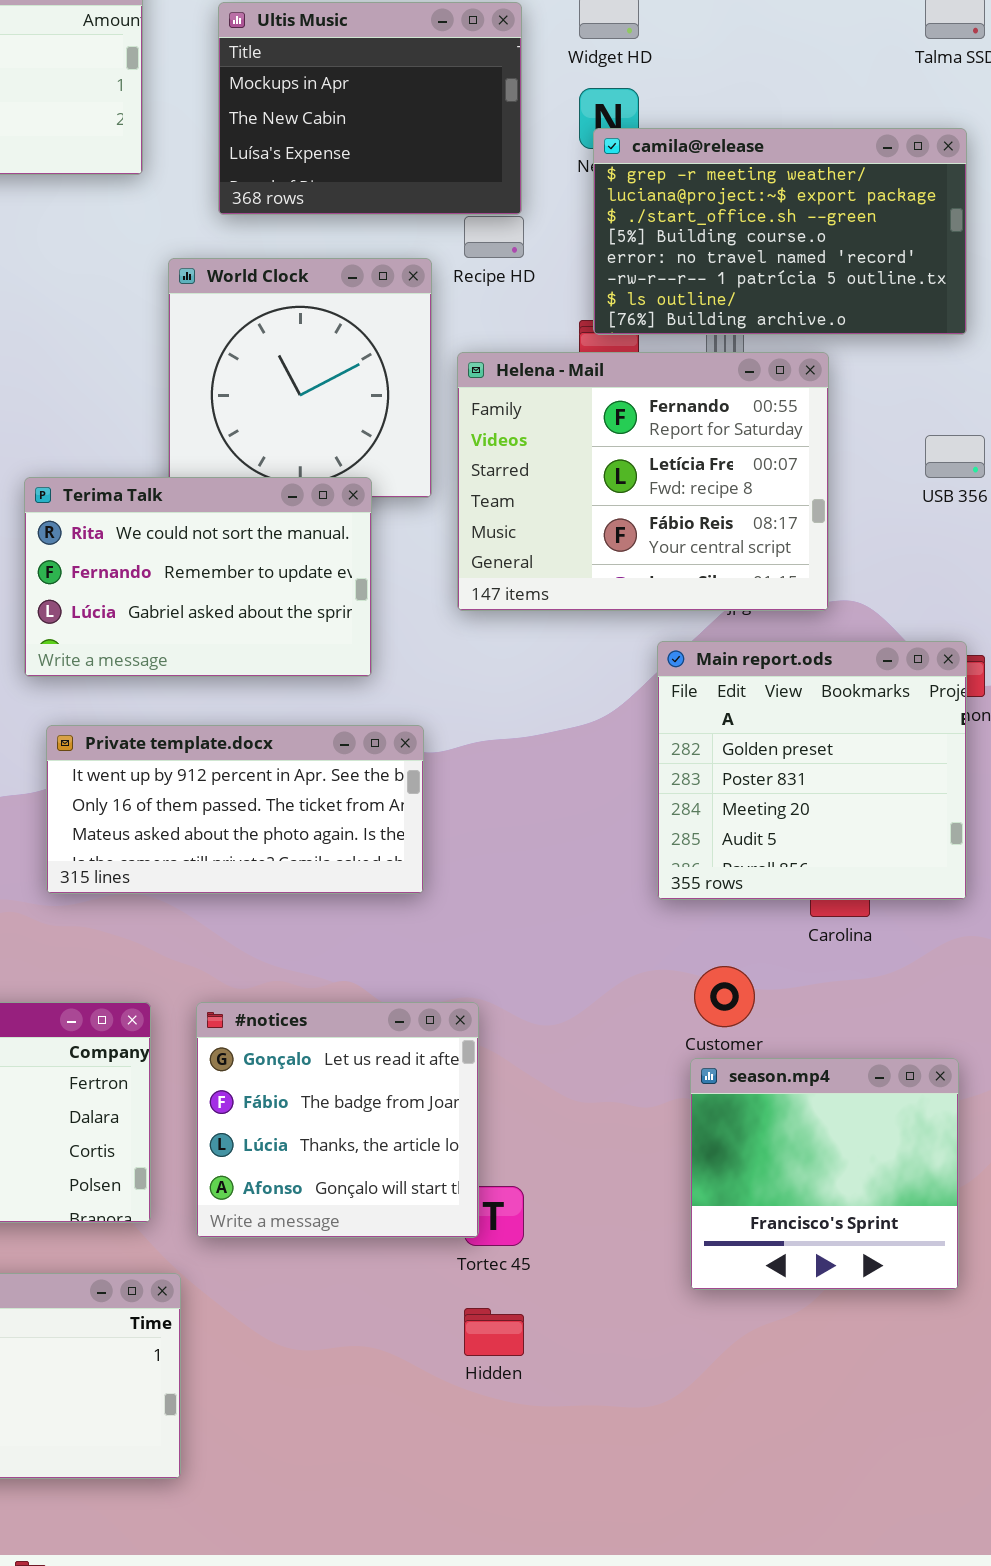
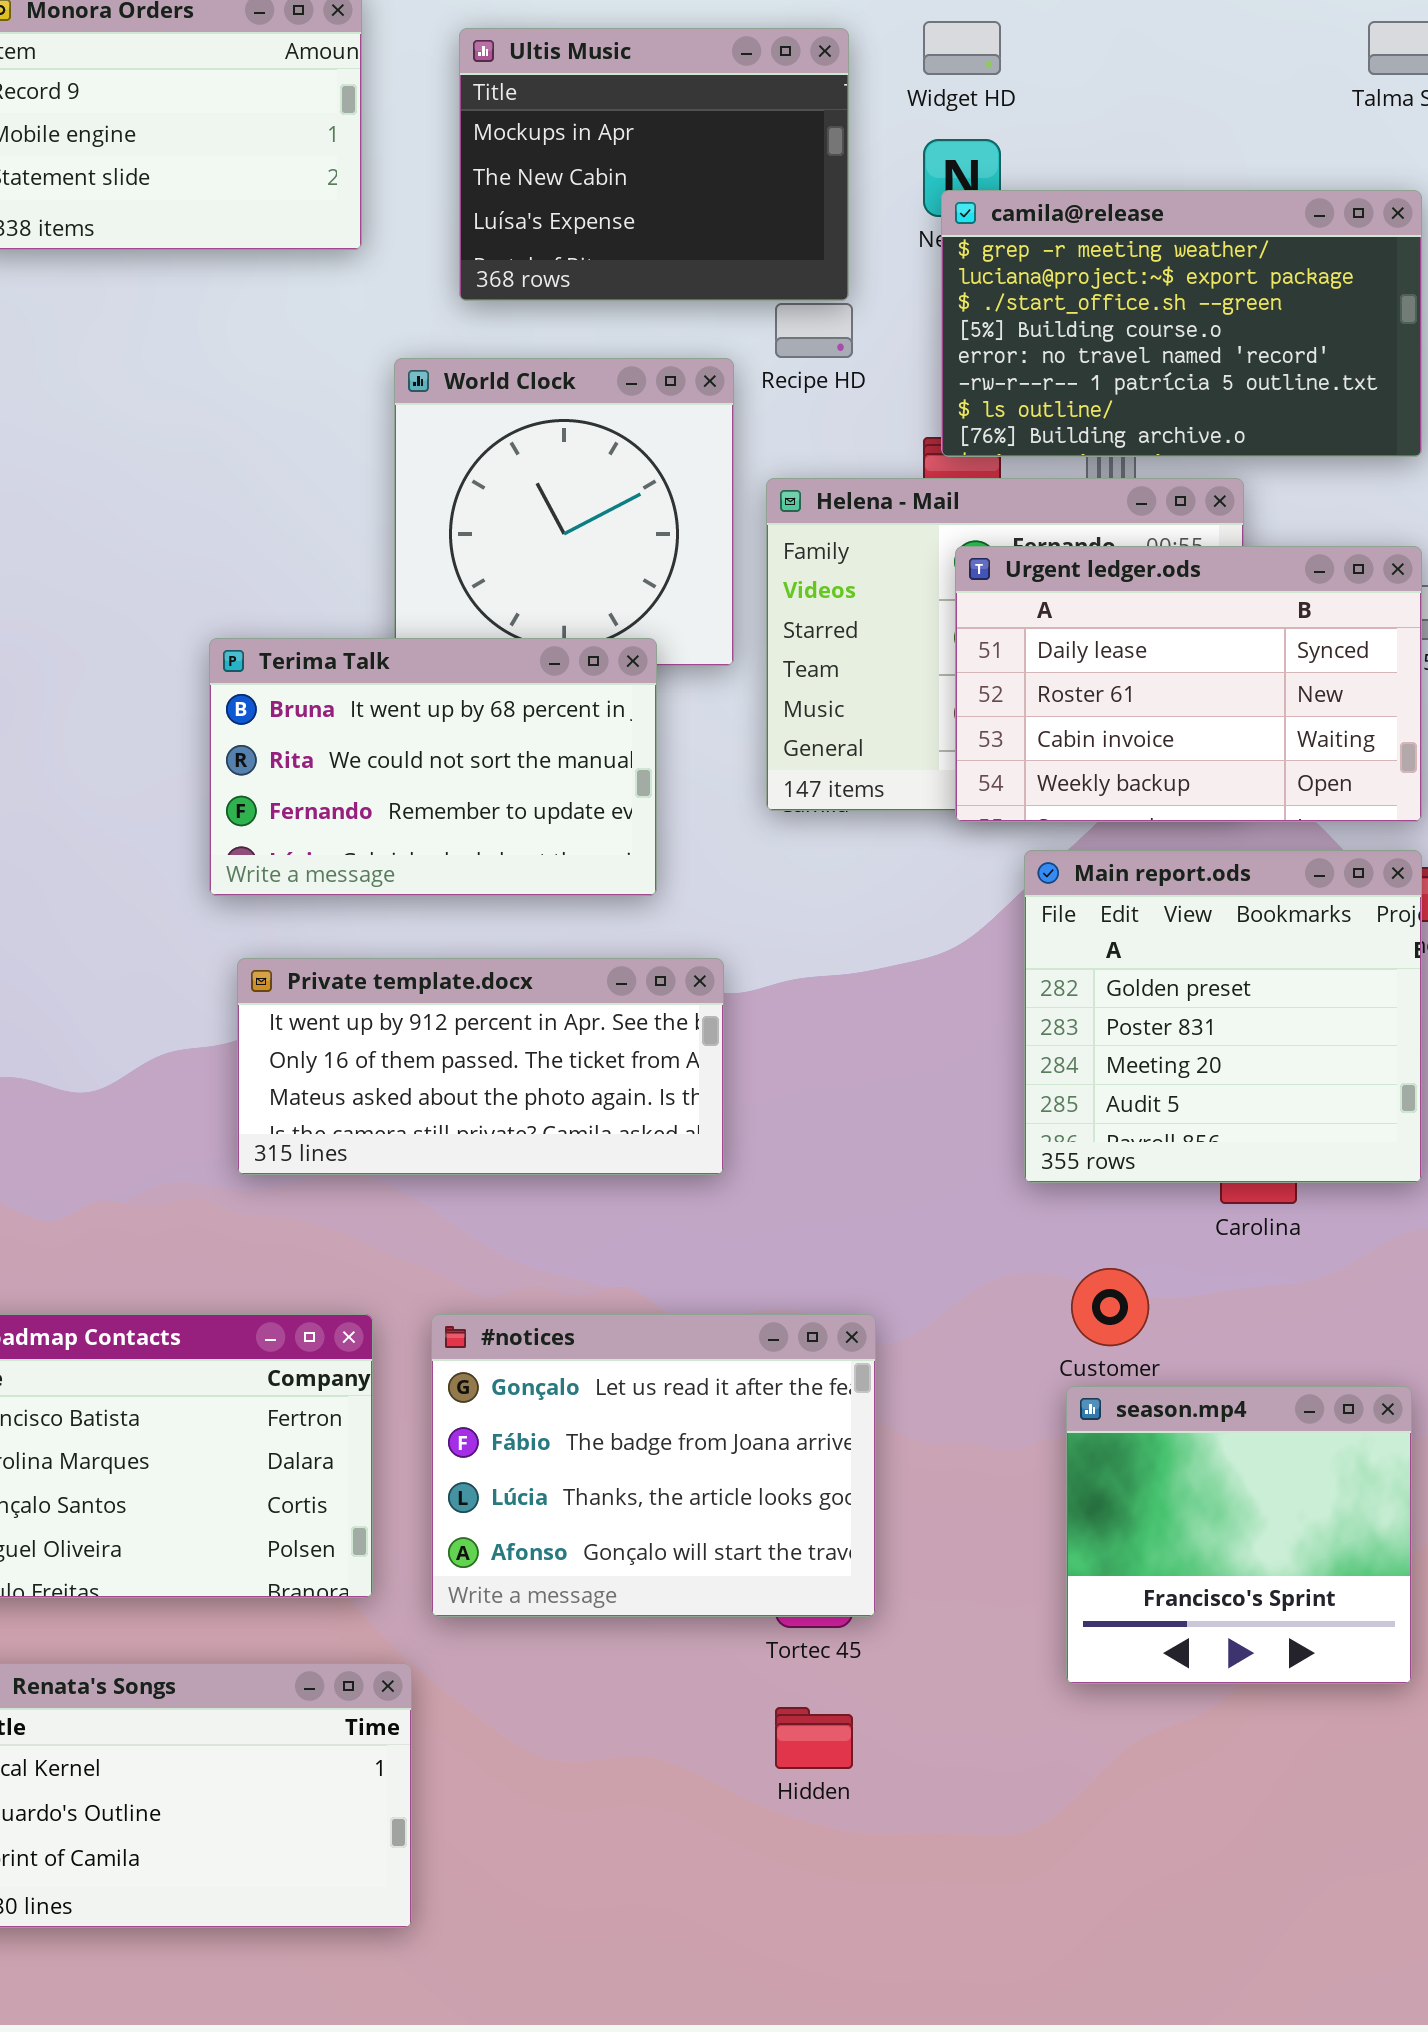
Urgent ledger.ods: none -> [955,546,1422,822], opened
Terima Talk: [24,477,372,677] -> [209,638,657,896], scrolled up 1 row
#notices: [196,1002,479,1238] -> [431,1314,876,1617], resized

